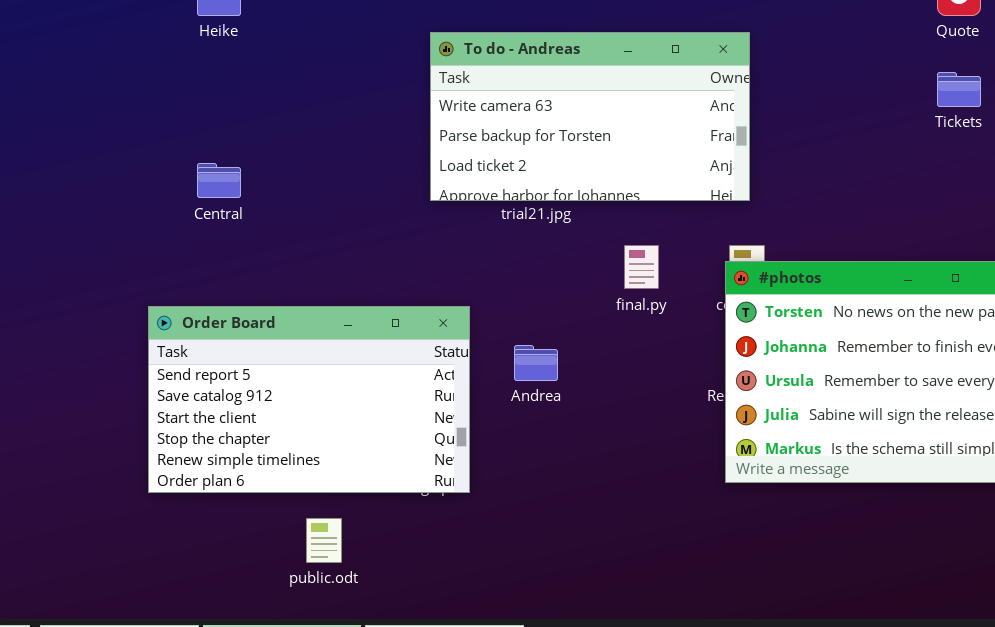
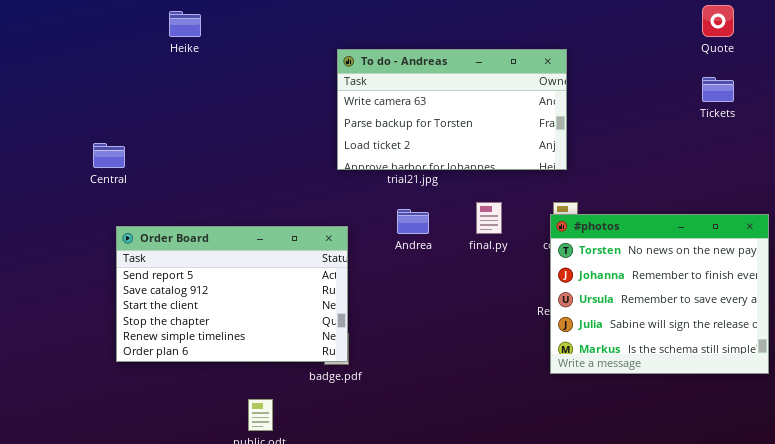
Central: [197,163,241,198] -> [93,143,125,168], moved
Order Board: [148,306,470,493] -> [116,226,348,362], moved
Andrea: [514,345,558,381] -> [397,209,429,234], moved

